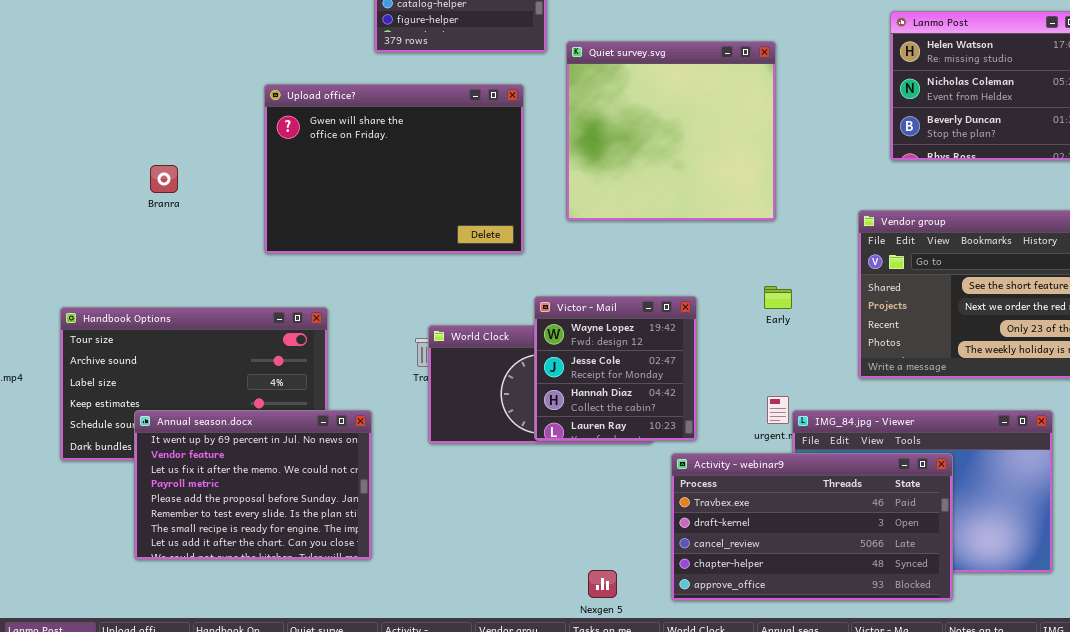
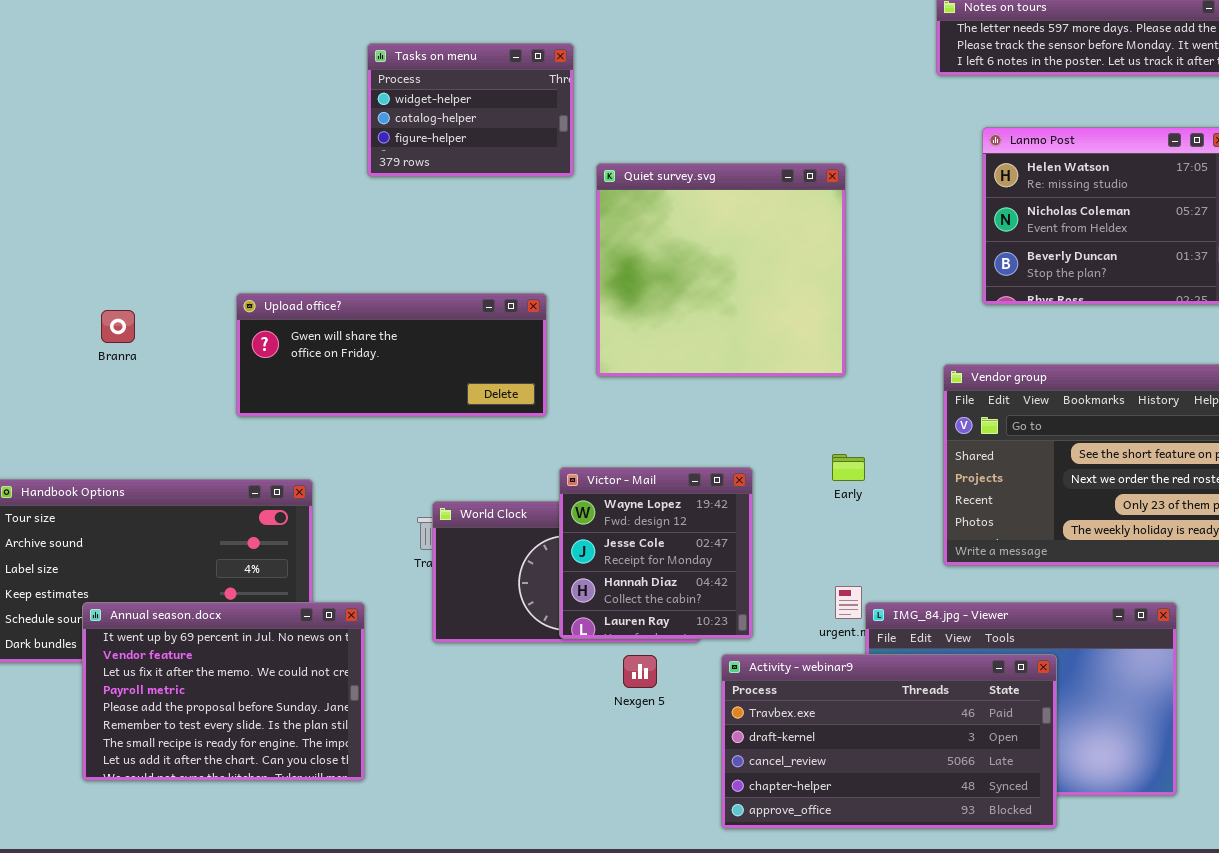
Upload office?: [264,84,524,254] -> [236,293,547,417], resized
Nexgen 5: [588,570,617,598] -> [623,655,657,688], moved

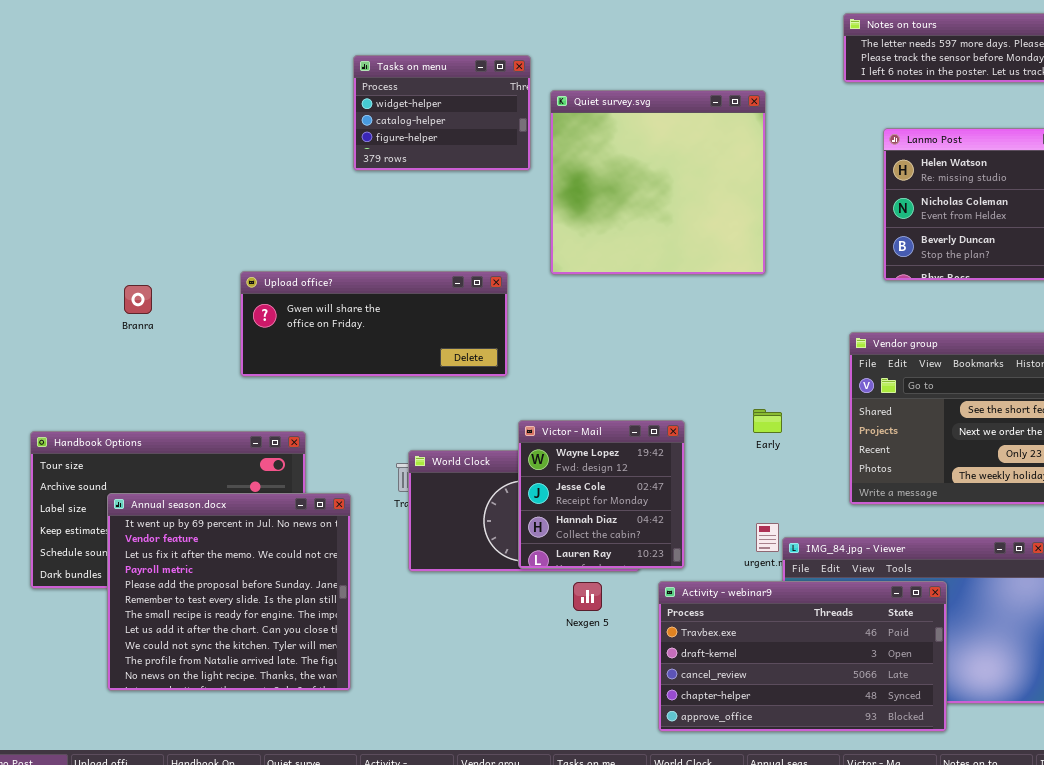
Quiet survey.svg: [596,163,846,377] -> [550,90,766,275], moved
Annual season.docx: [82,602,365,781] -> [107,493,351,691], resized

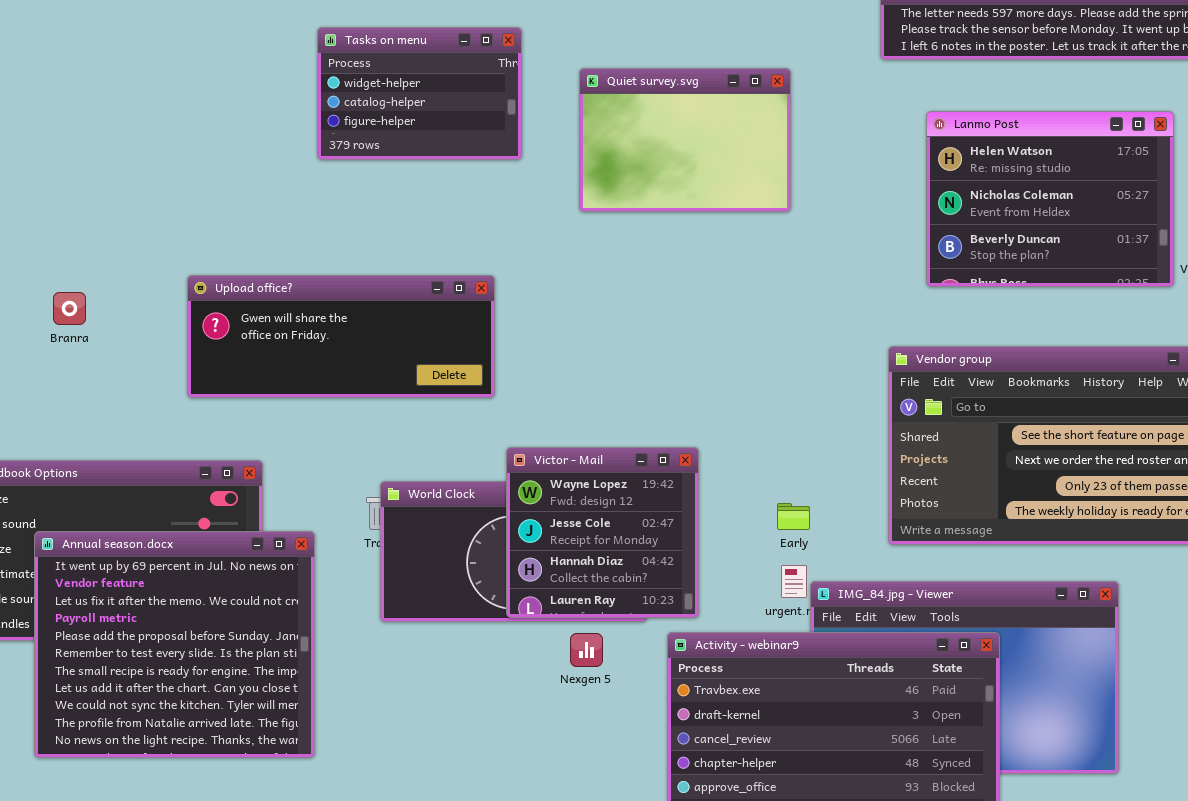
Quiet survey.svg: [550,90,766,275] -> [579,68,791,212], resized
Early: [753,409,782,433] -> [777,503,810,530], moved

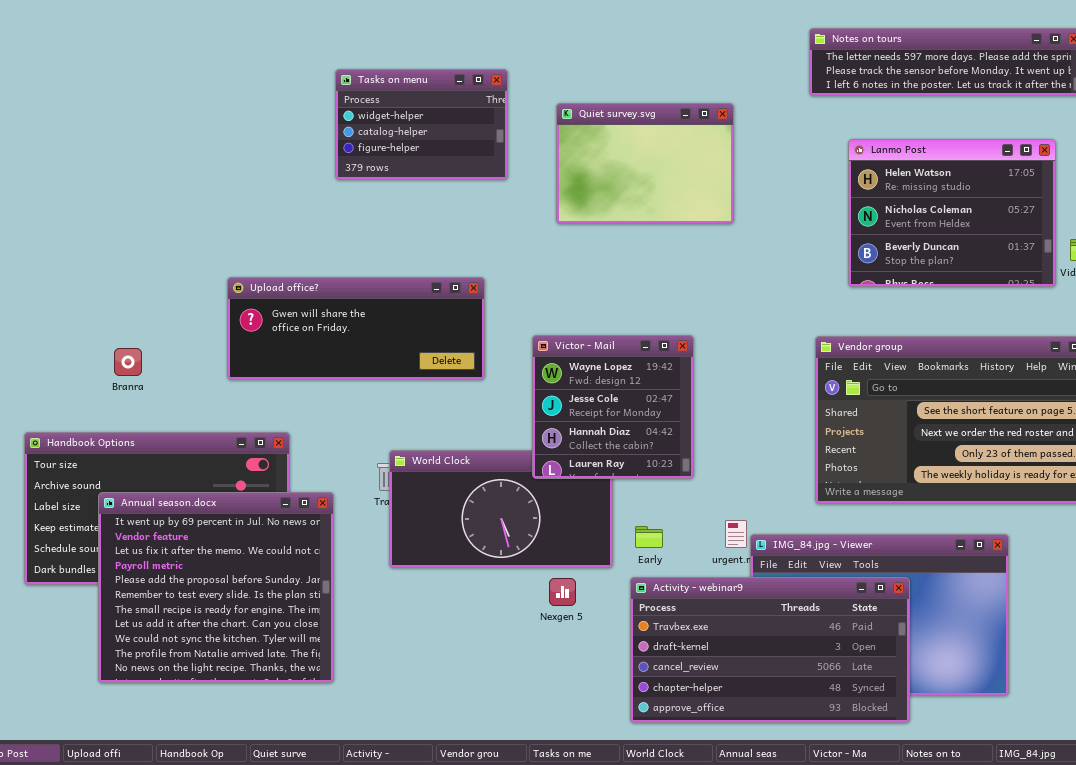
Branra: [53,292,86,325] -> [114,348,142,376], moved
Victor - Mail: [506,447,699,618] -> [532,335,694,479], moved
Early: [777,503,810,530] -> [635,526,663,548], moved

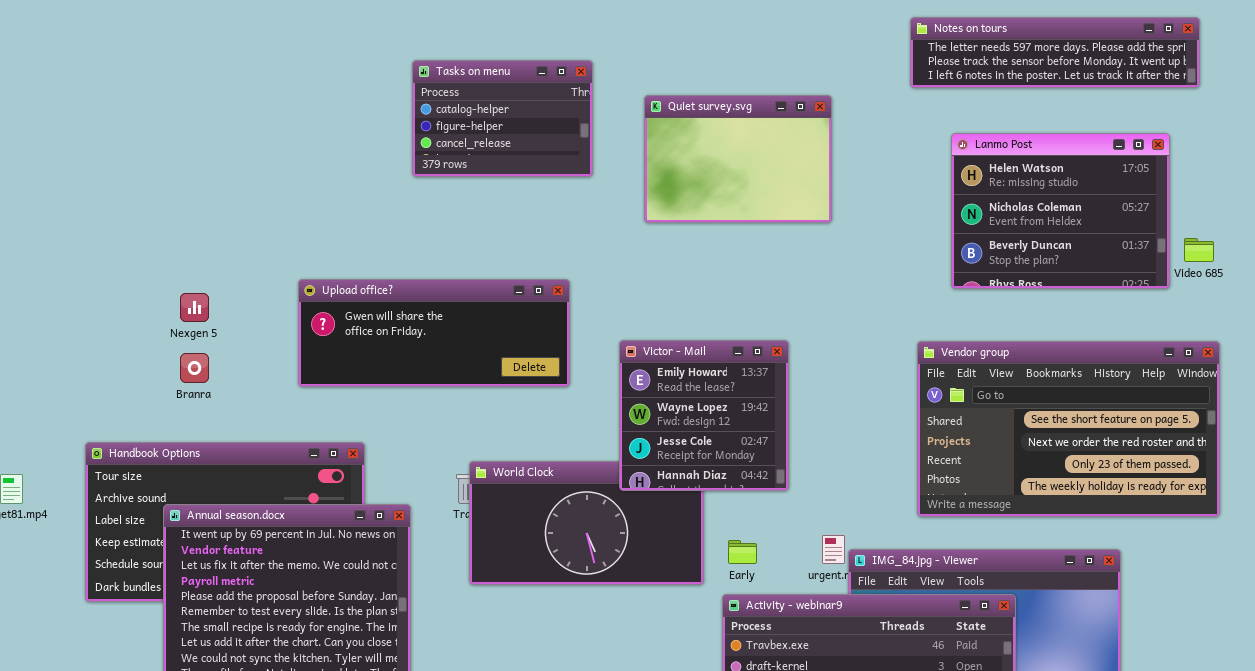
Tasks on menu: [335,69,508,180] -> [412,60,593,177], scrolled down 1 row
Victor - Mail: [532,335,694,479] -> [619,340,789,491], scrolled up 1 row
Nexgen 5: [549,578,576,606] -> [180,293,209,322], moved

